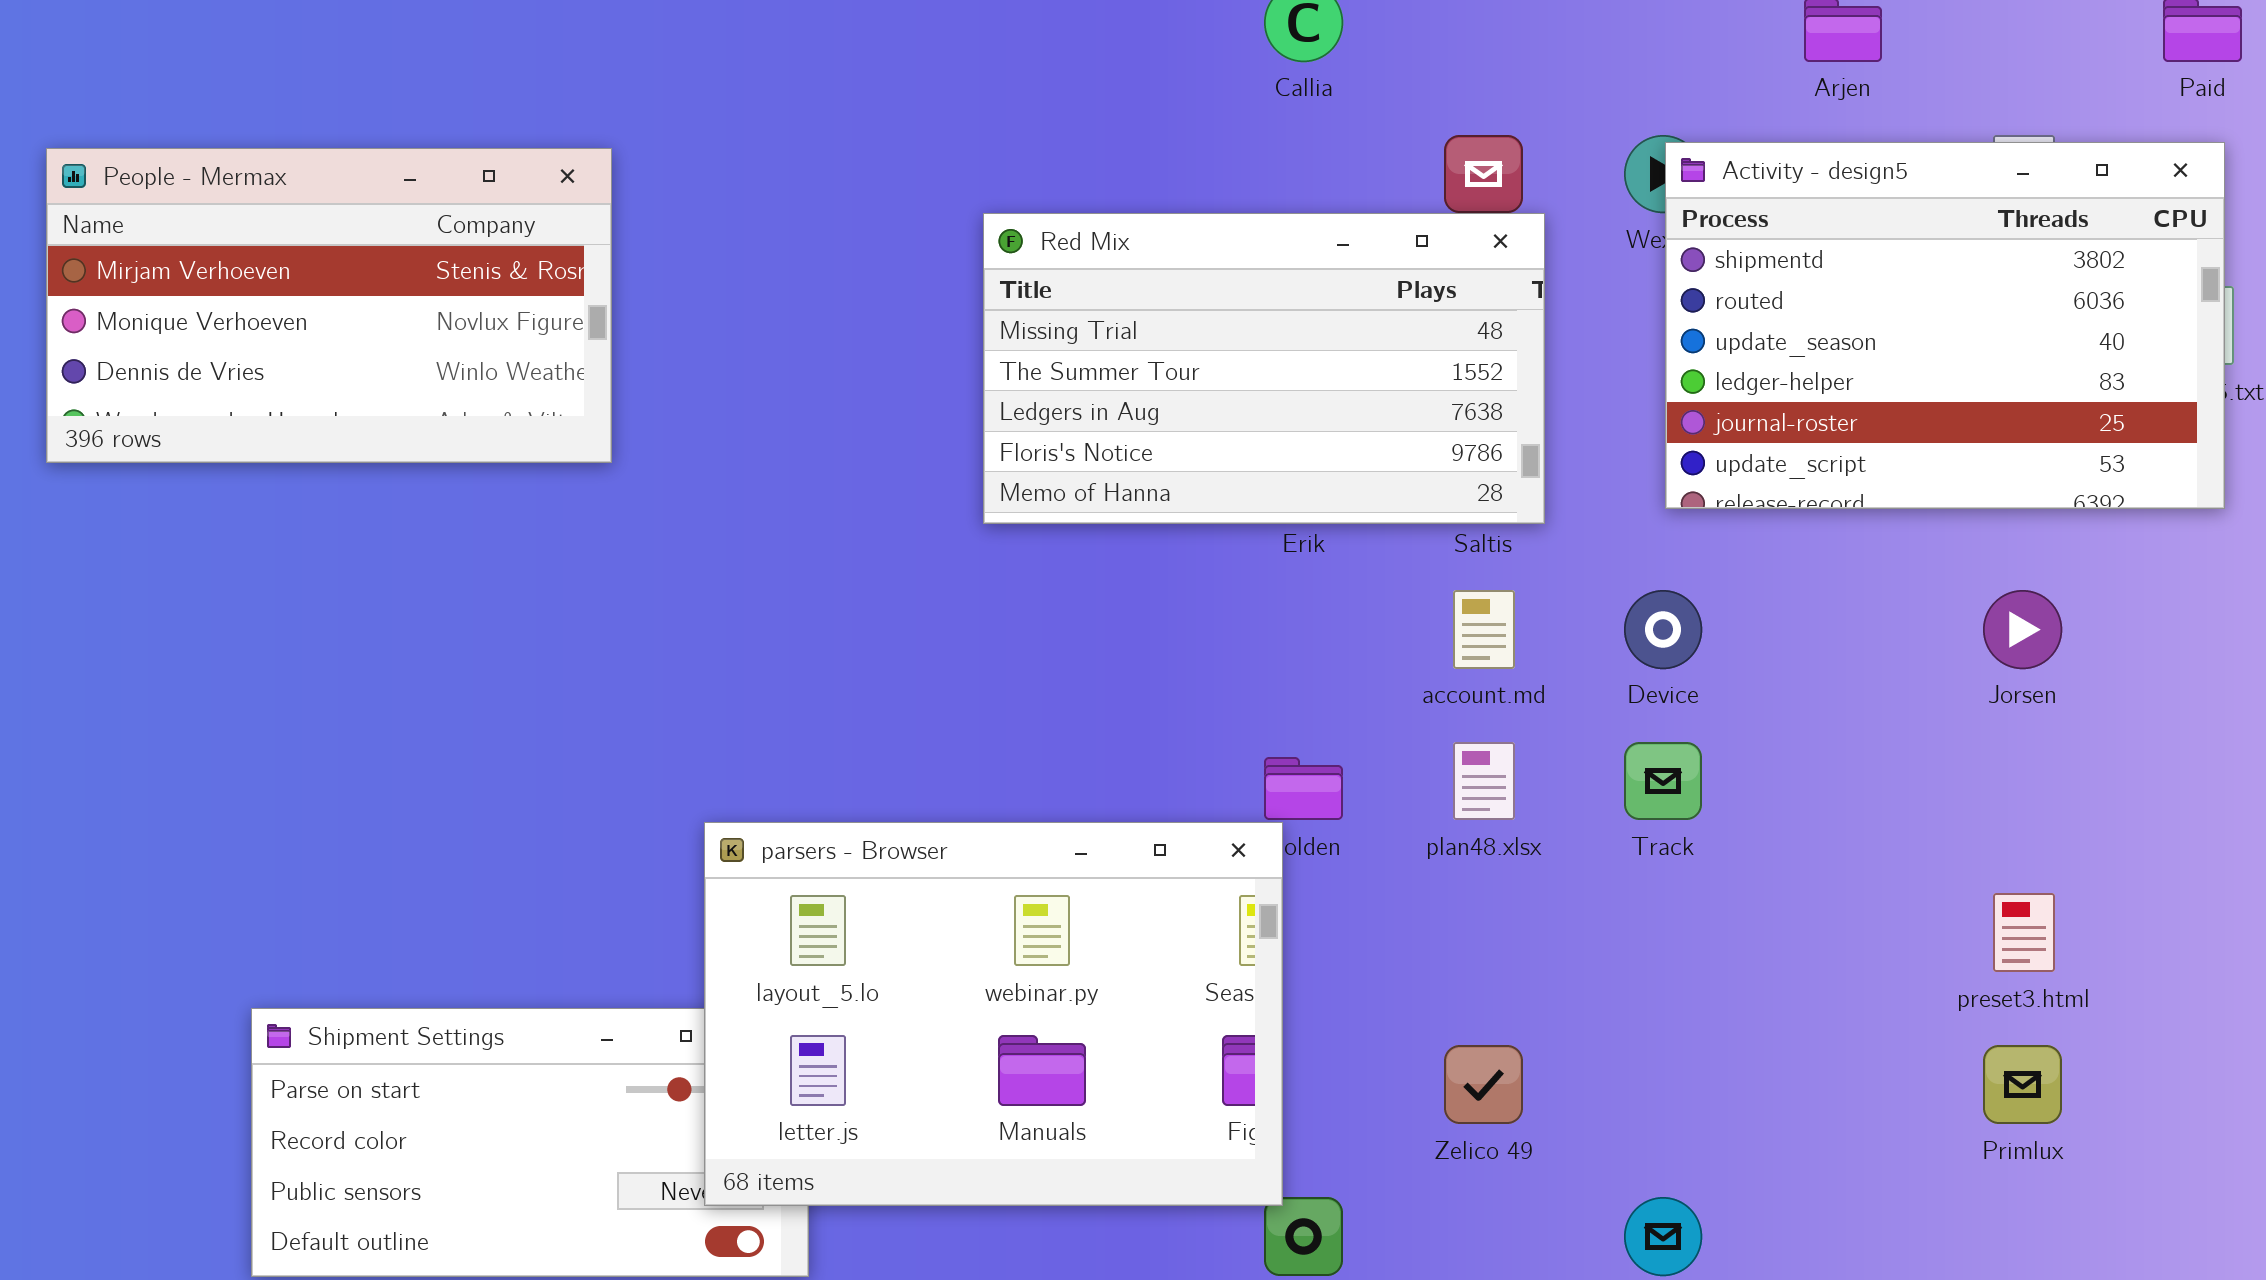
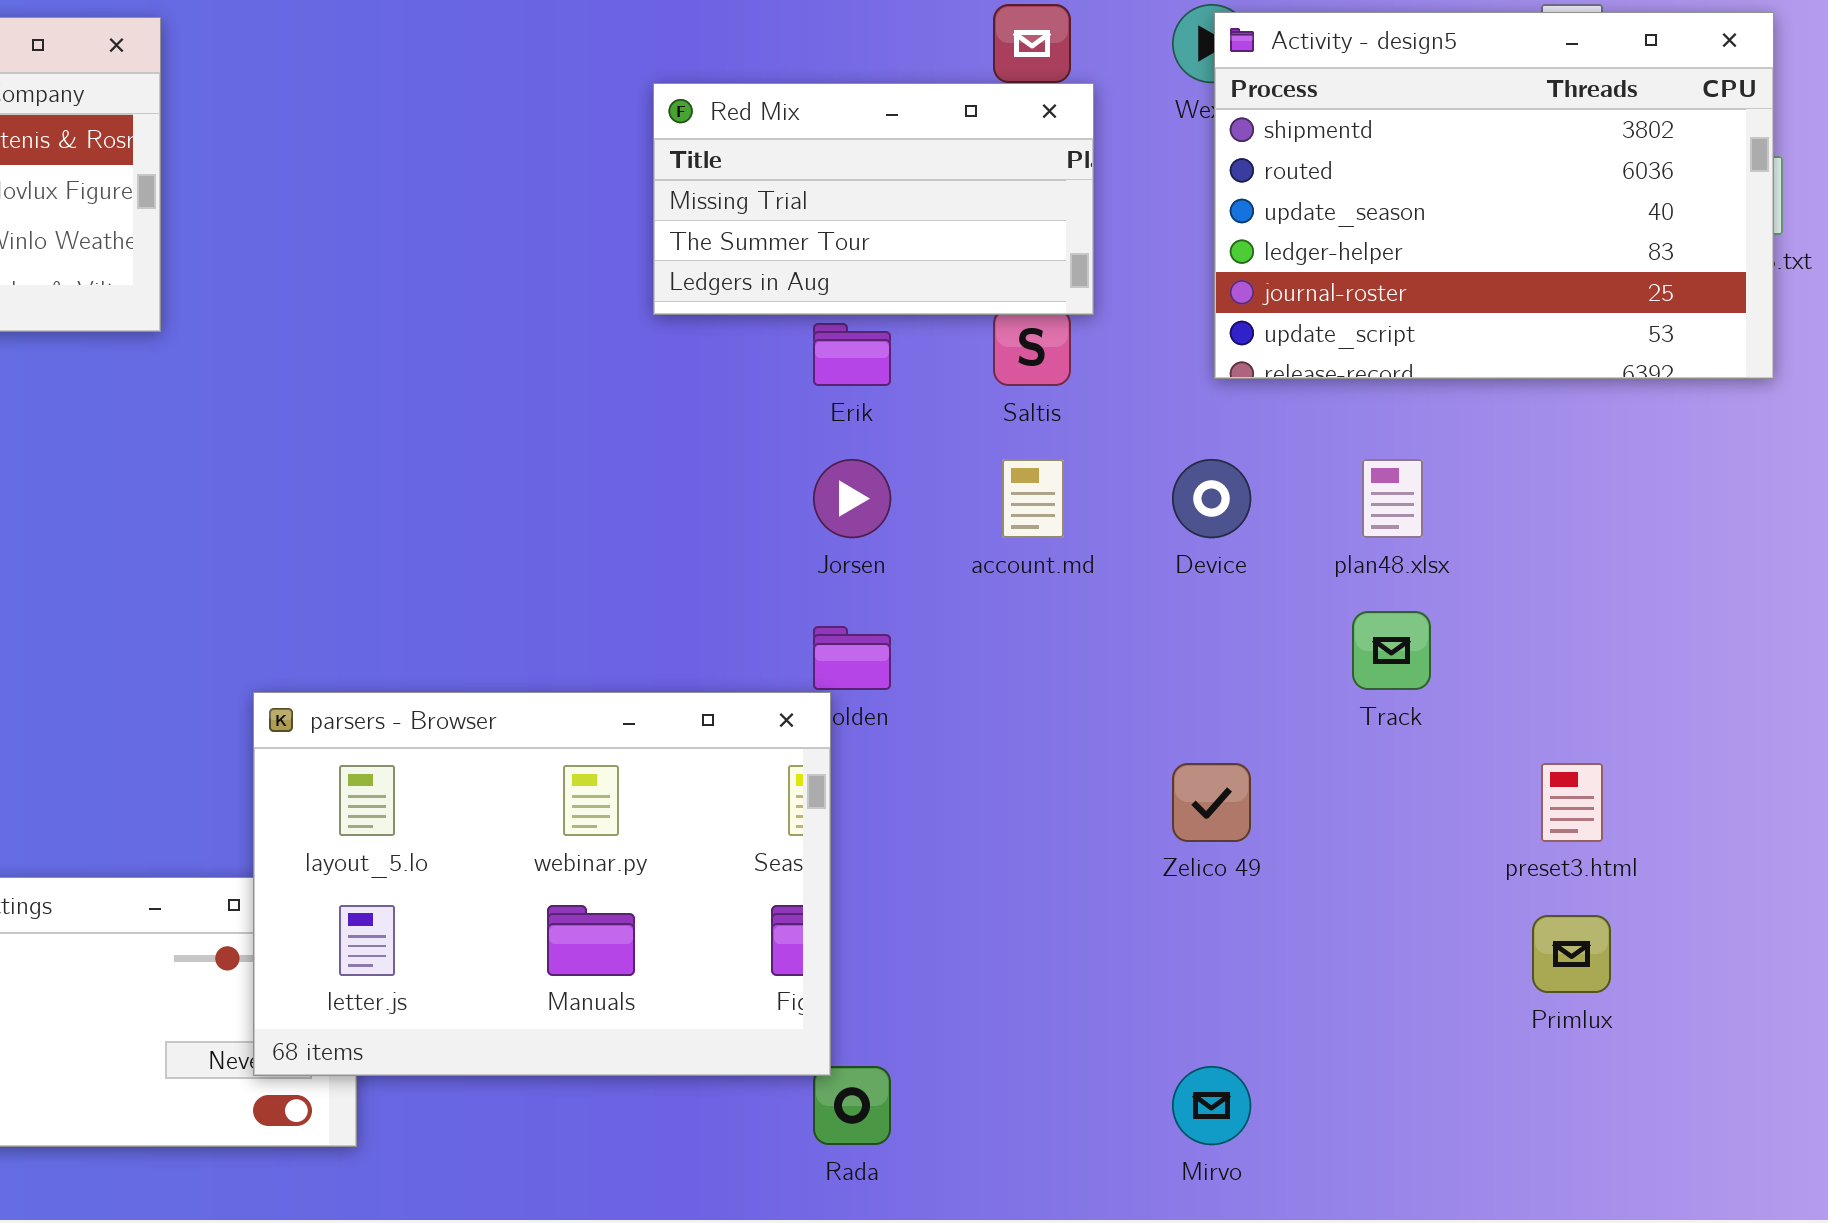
Red Mix: [983,213,1545,524] -> [653,83,1094,315], resized
Jorsen: [1983,590,2062,669] -> [813,459,891,538], moved
plan48.xlsx: [1453,742,1515,820] -> [1362,459,1423,538], moved
Track: [1624,742,1702,820] -> [1352,611,1431,690], moved
Zelico 49: [1444,1045,1523,1124] -> [1172,763,1251,842], moved

